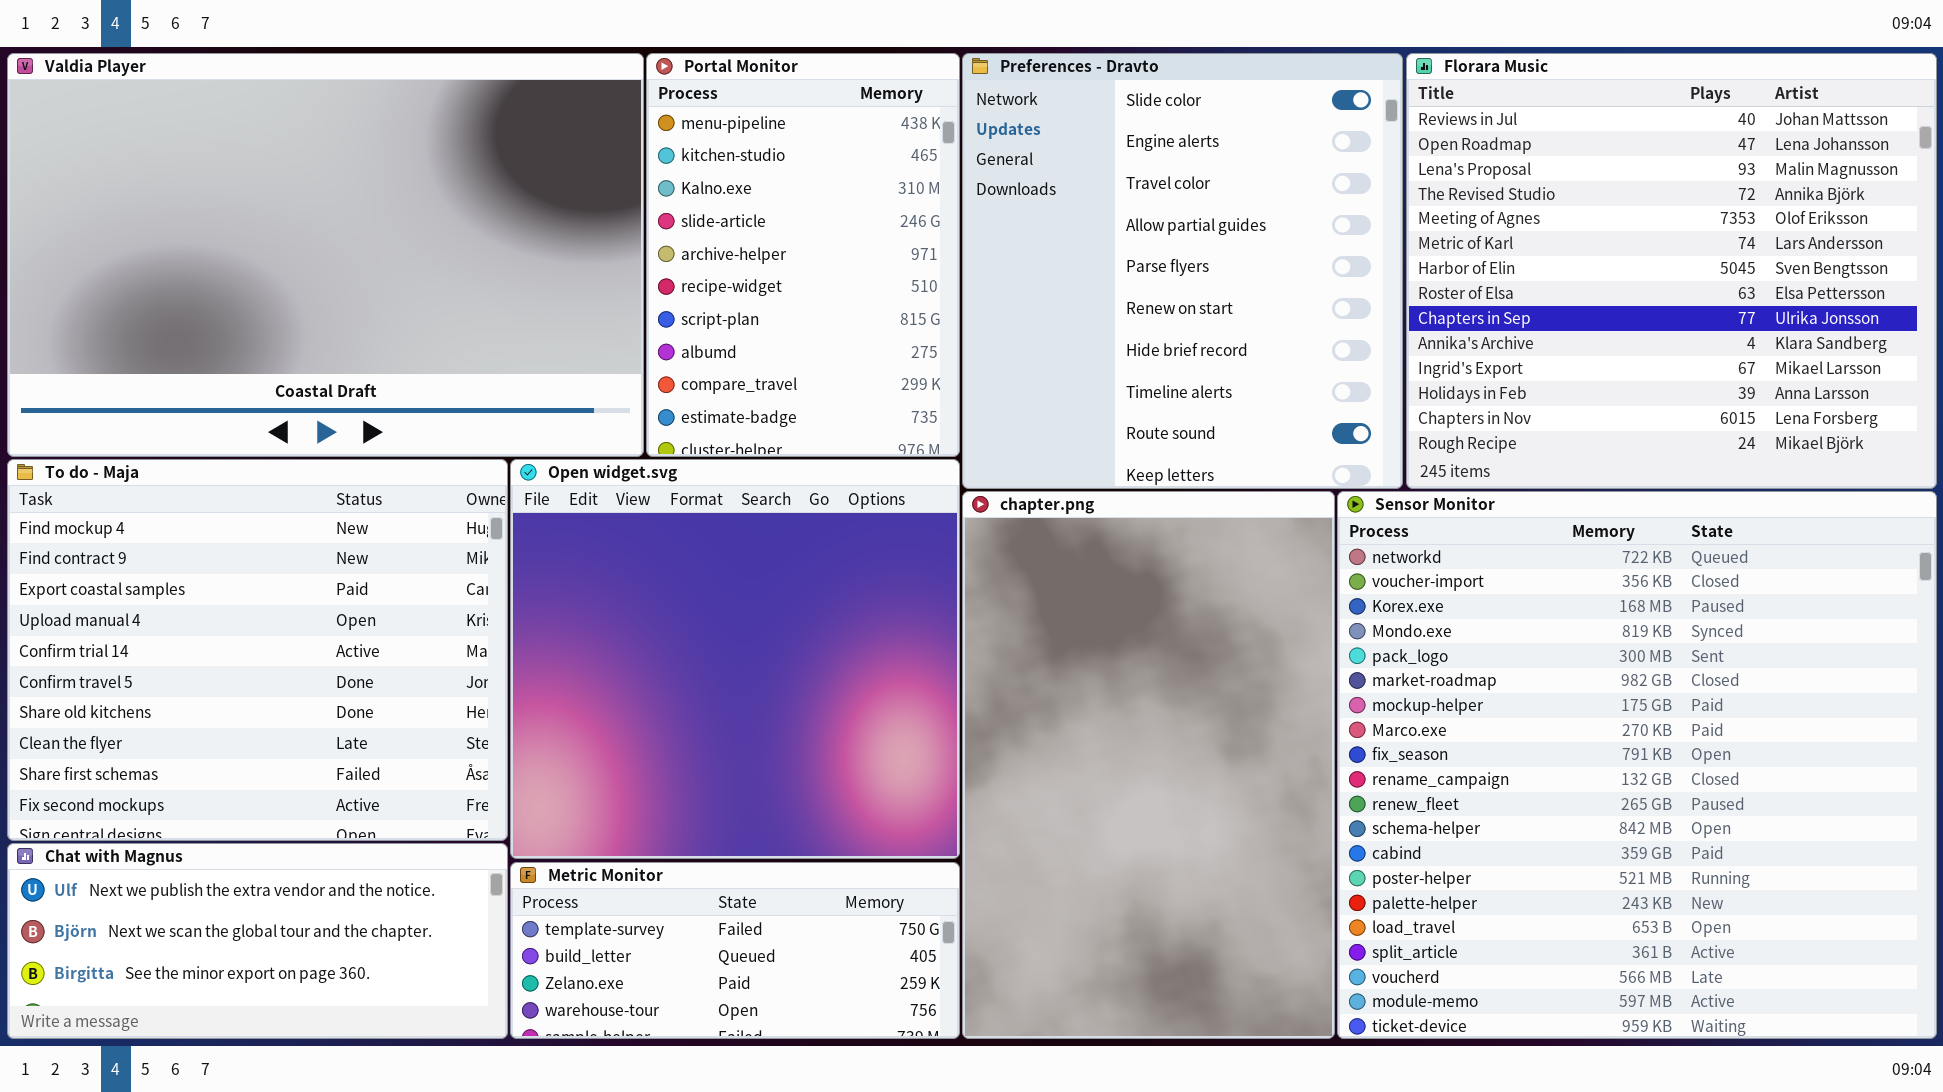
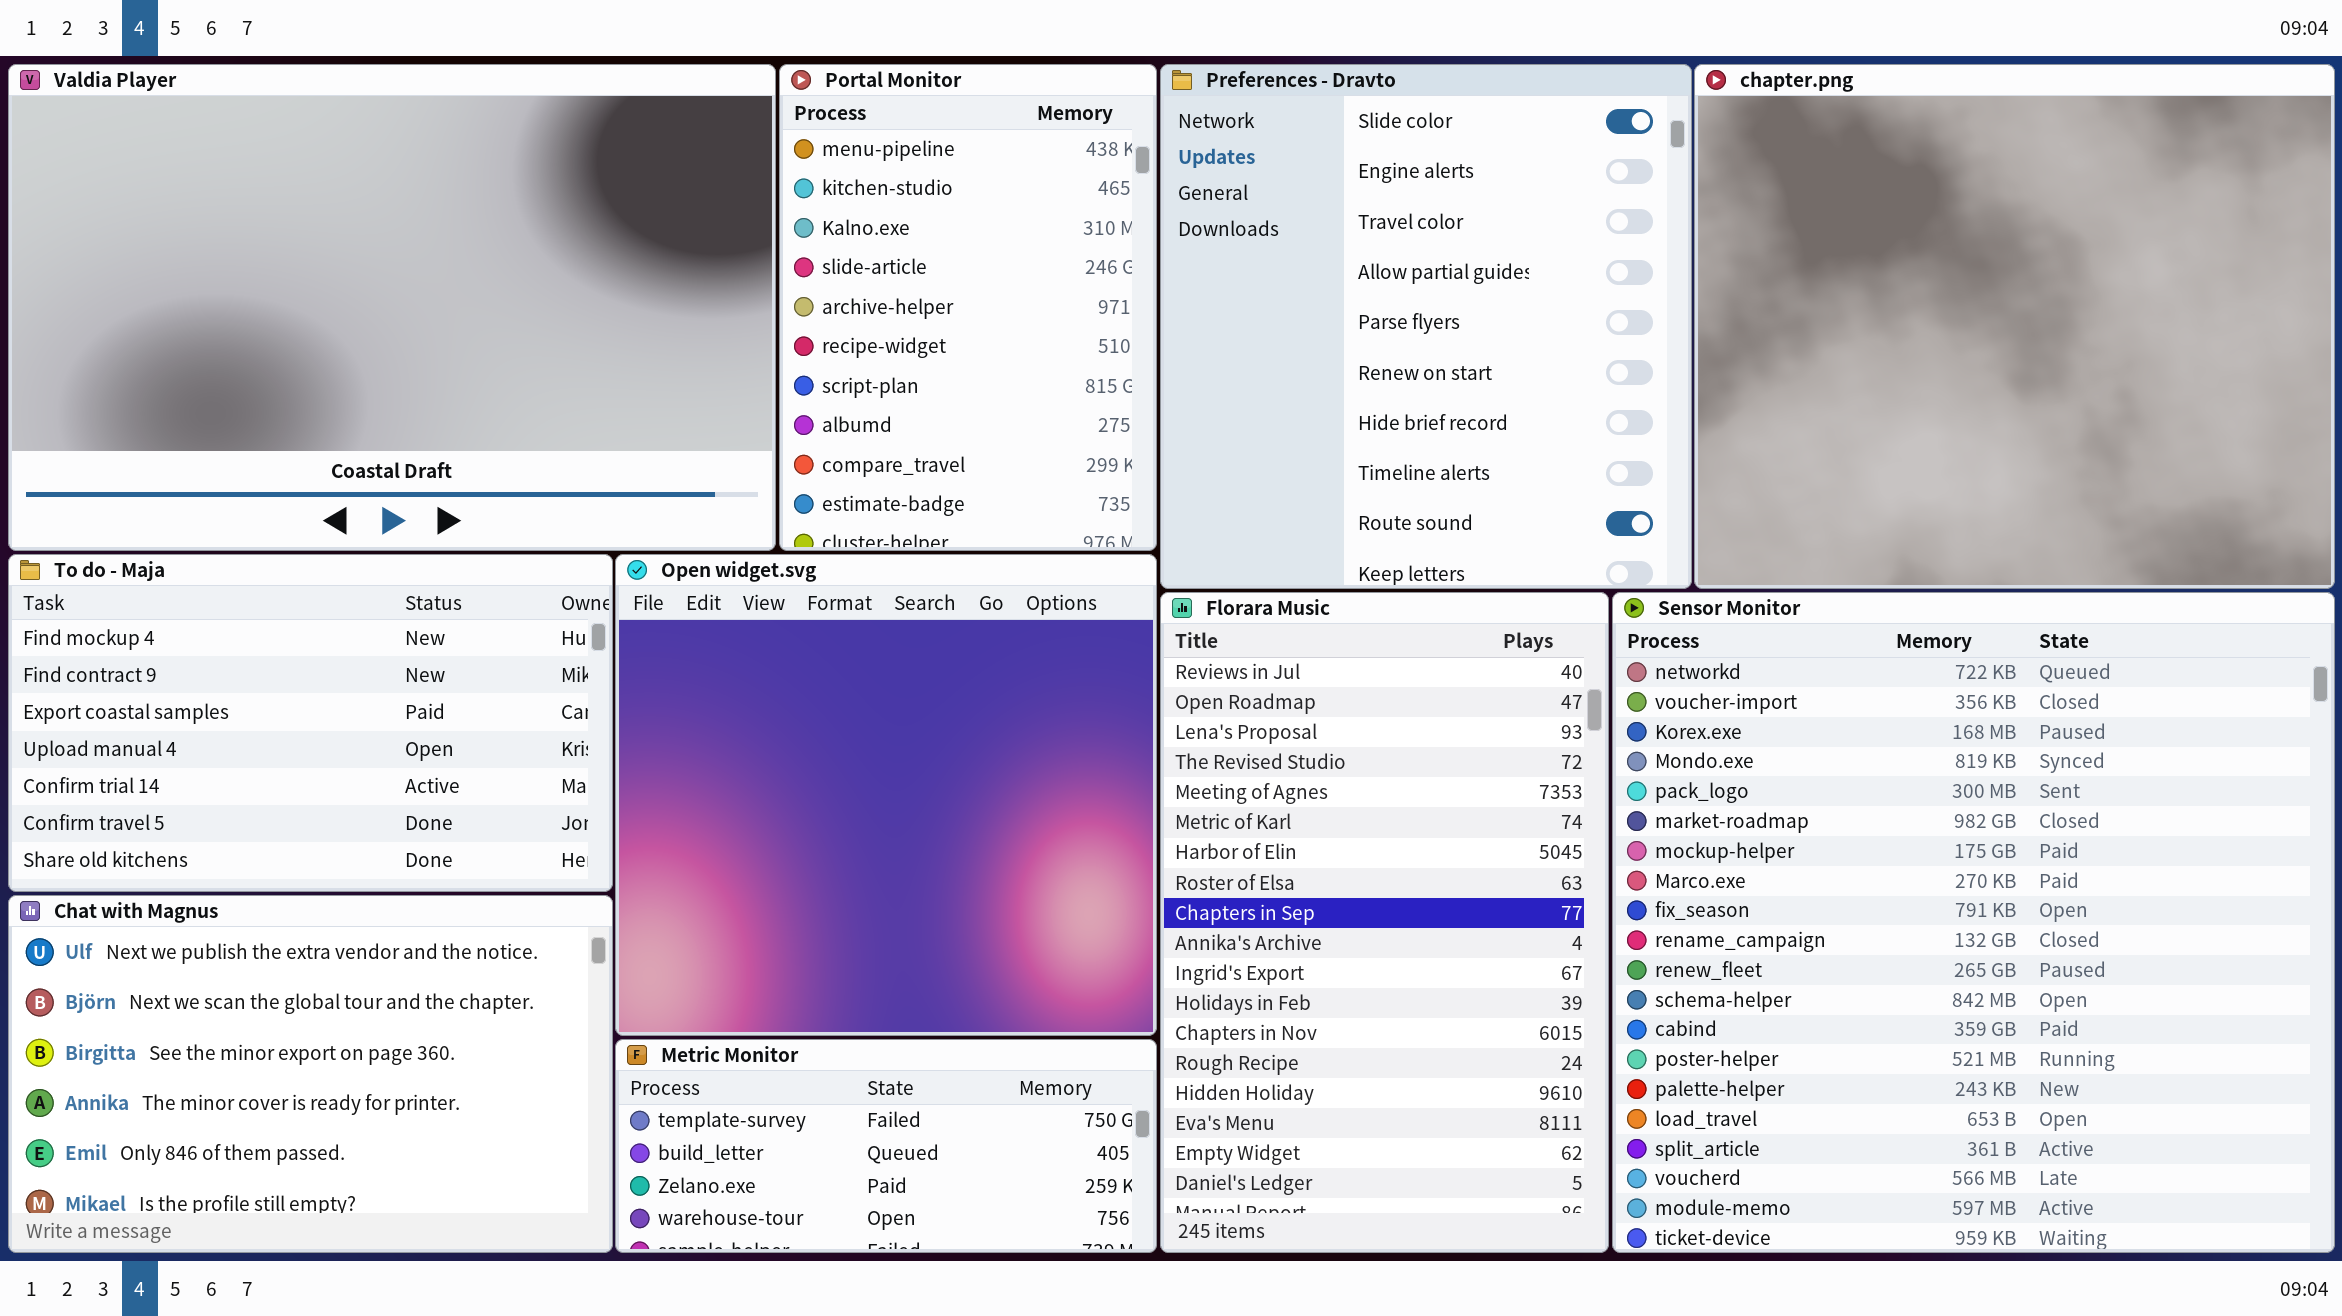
Florara Music: [1406,53,1937,489] -> [1160,592,1609,1253], moved, resized
To do - Maja: [7,459,508,841] -> [8,554,613,892], resized
chapter.png: [962,491,1335,1039] -> [1694,64,2335,589], moved, resized
Chat with Magnus: [7,843,508,1039] -> [8,895,613,1253], resized

